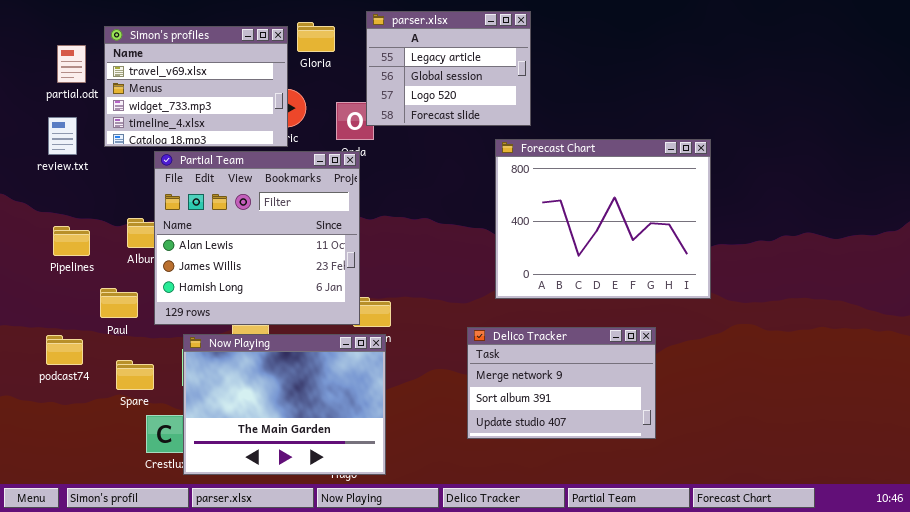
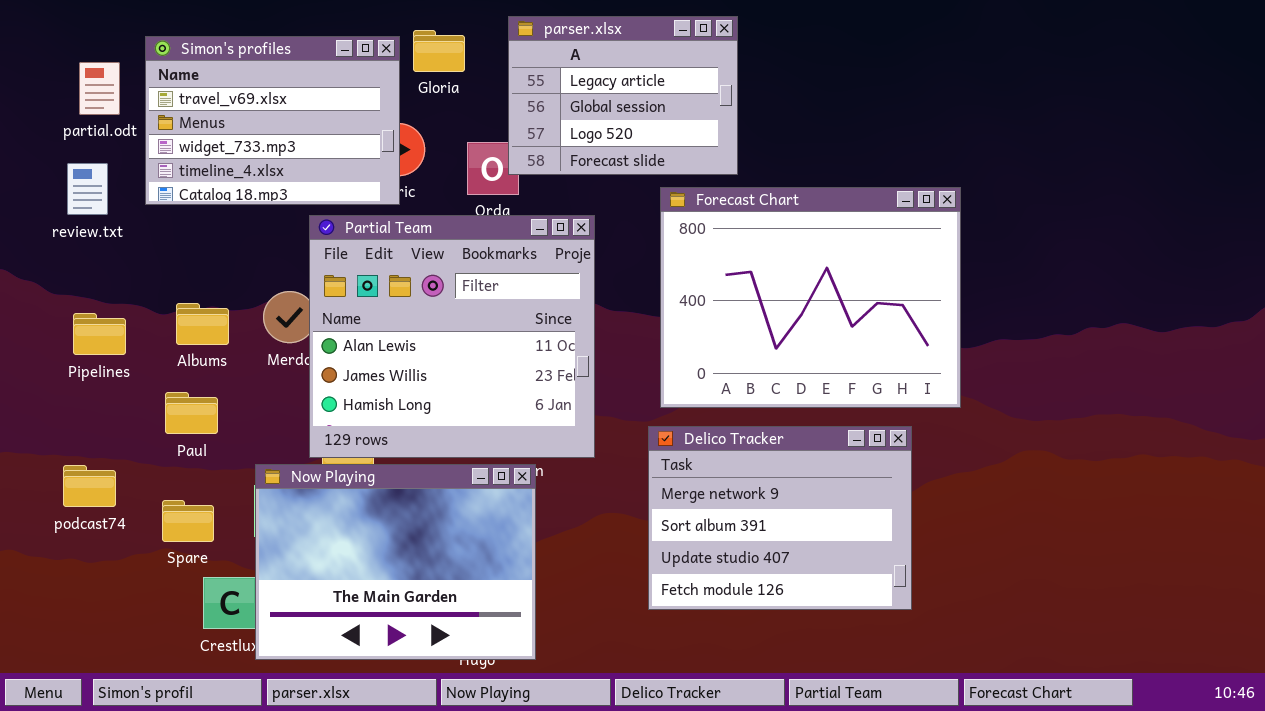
Forecast Chart: [495,139,711,299] -> [660,187,961,408], moved
Partial Team: [154,151,360,325] -> [309,215,595,458], moved
Paul: [100,288,138,318] -> [165,392,218,434], moved
Delico Tracker: [467,327,656,439] -> [648,426,912,610], resized

